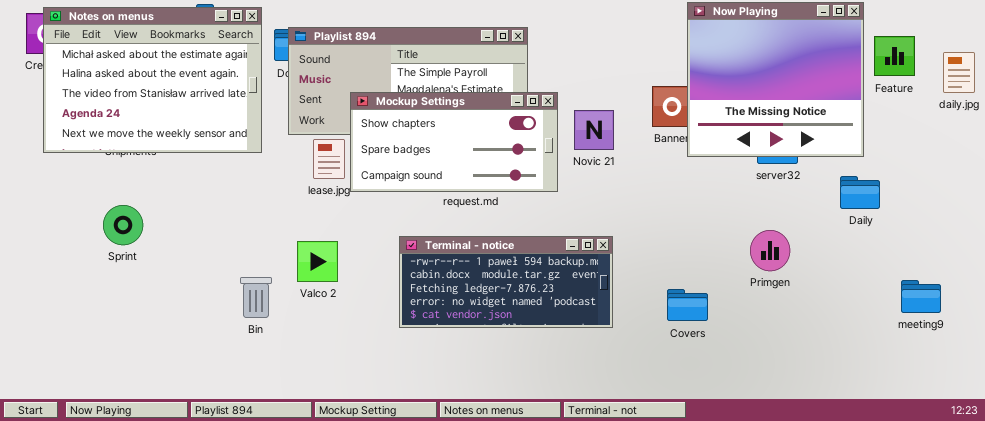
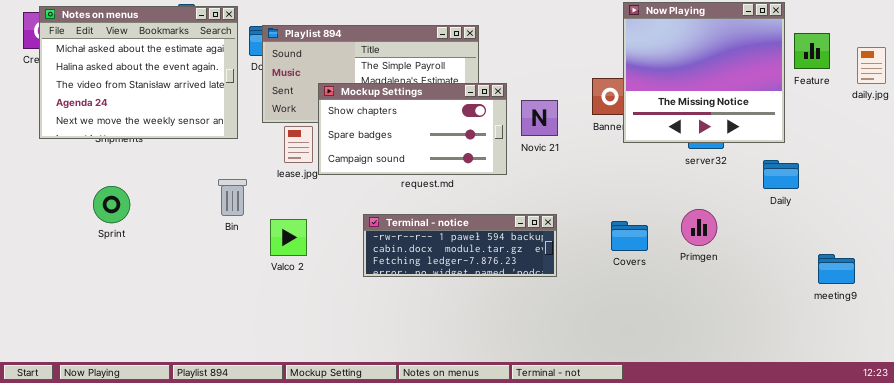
Terminal - notice: [399,236,613,328] -> [363,214,557,277], resized
Bin: [240,277,272,318] -> [218,179,247,216], moved
Covers: [667,289,708,321] -> [611,221,648,251], moved

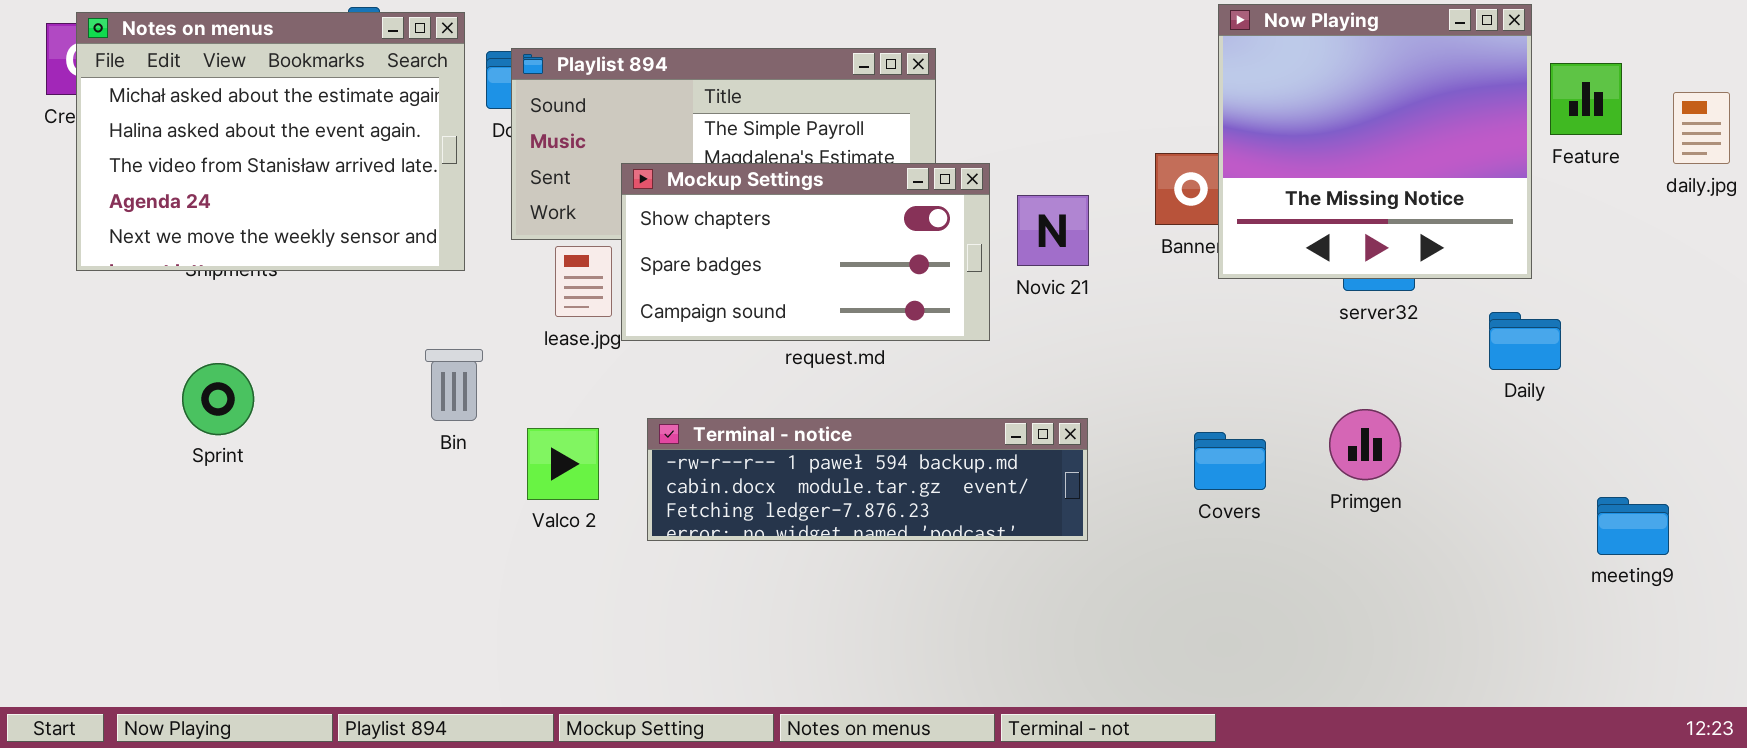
Terminal - notice: [363,214,557,277] -> [647,418,1088,541], resized

